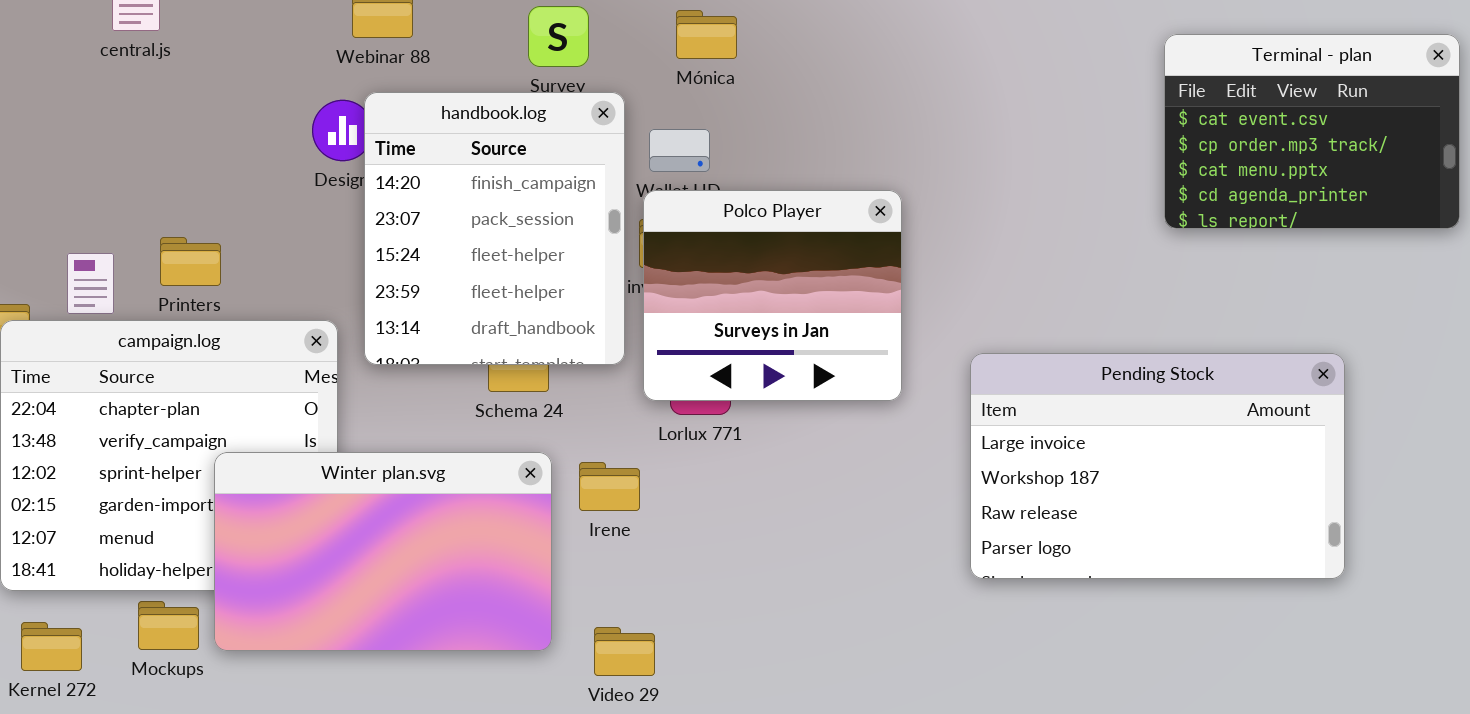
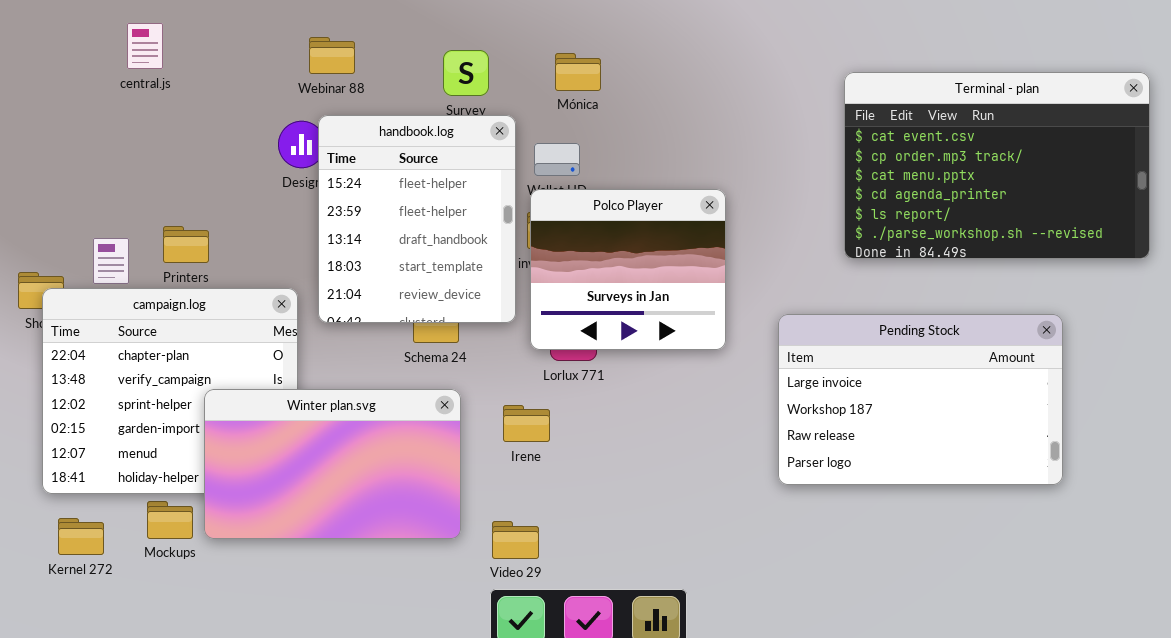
Terminal - plan: [1164,34,1460,229] -> [844,72,1150,259], resized
handbook.log: [364,92,625,365] -> [318,115,516,323], scrolled down 2 rows
Irene: [579,462,640,511] -> [503,405,550,442], moved

